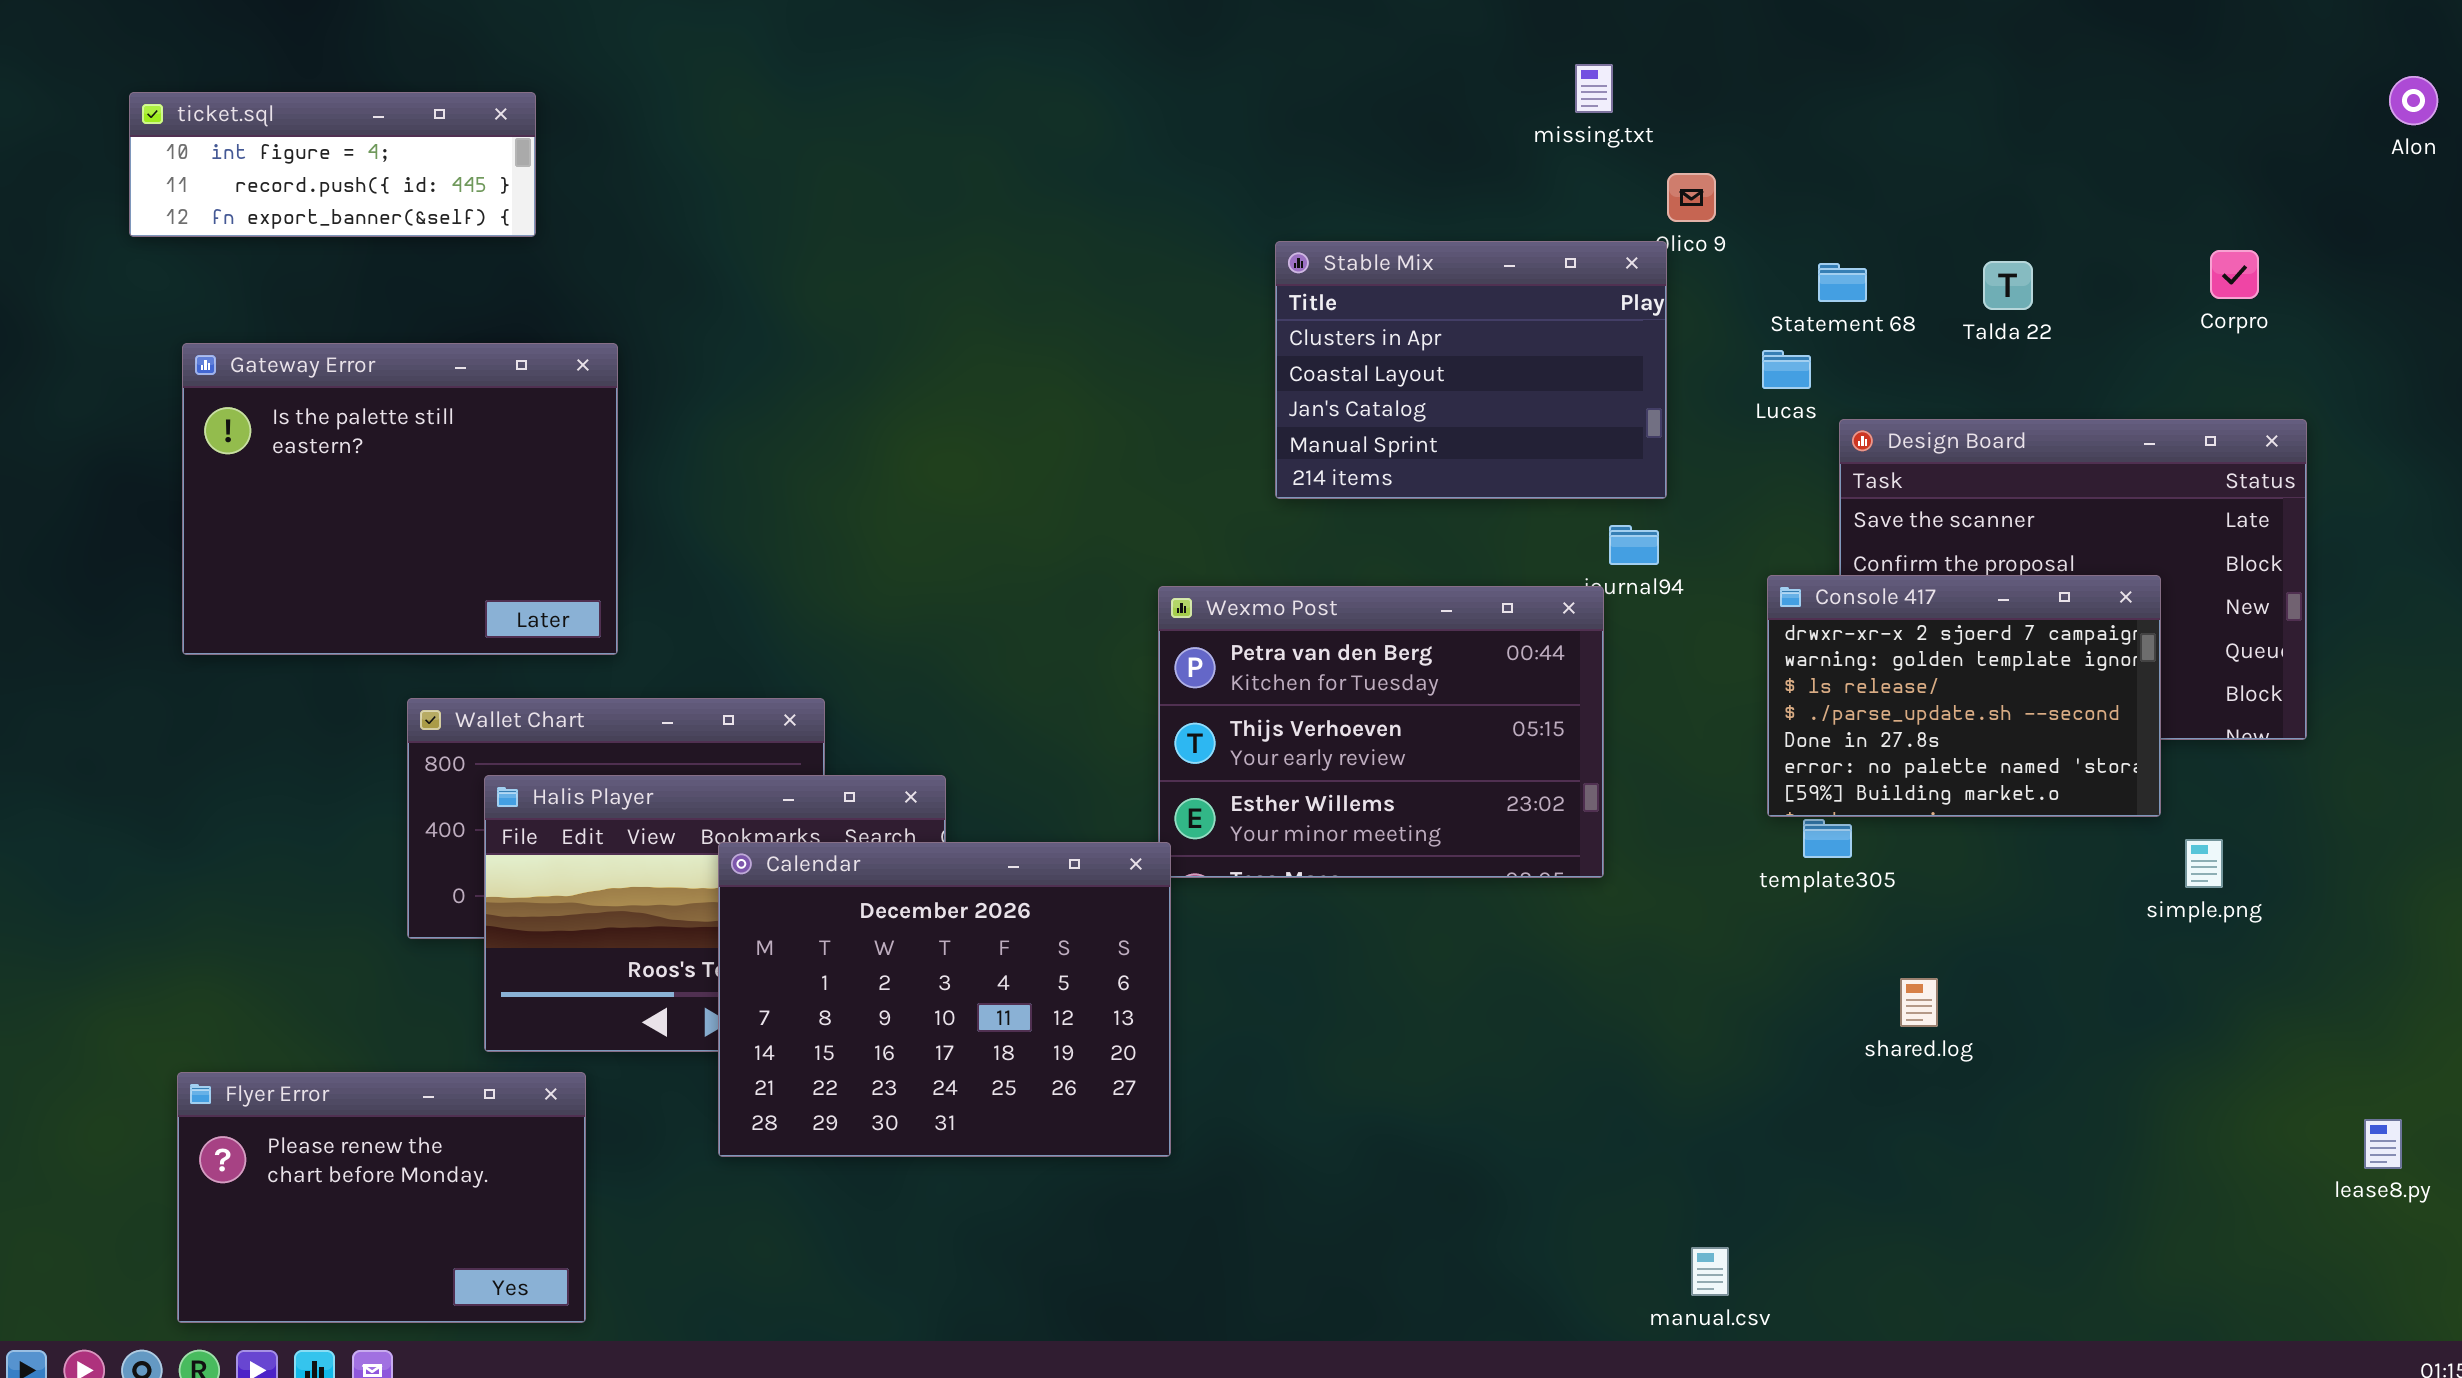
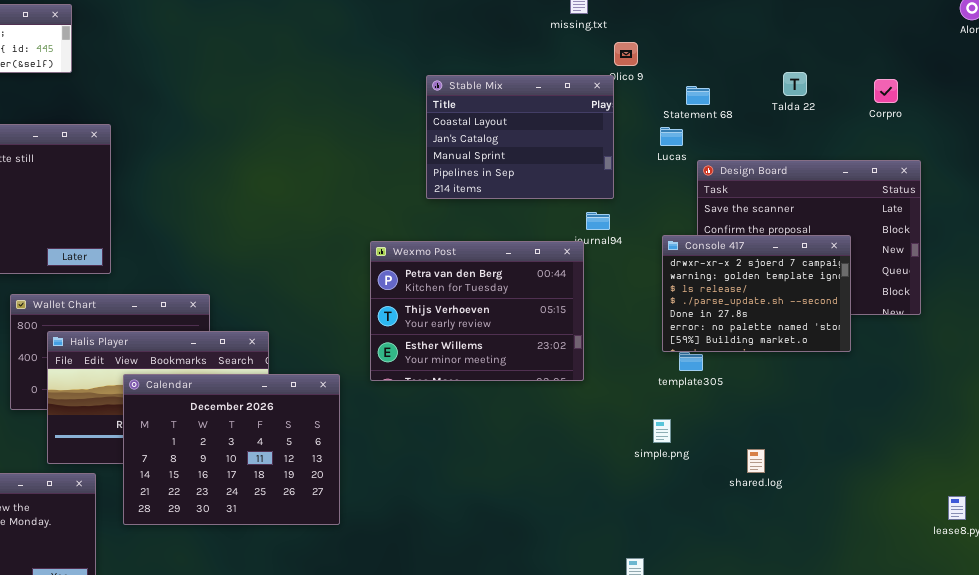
Stable Mix: [1275,241,1667,499] -> [426,75,614,199], scrolled down 1 row
Talda 22: [1983,261,2033,310] -> [783,72,807,96], moved
simple.png: [2185,839,2223,888] -> [653,419,671,443], moved
Calendar: [718,842,1171,1157] -> [123,374,340,525], moved
shared.log: [1900,978,1938,1027] -> [747,449,765,473], moved

